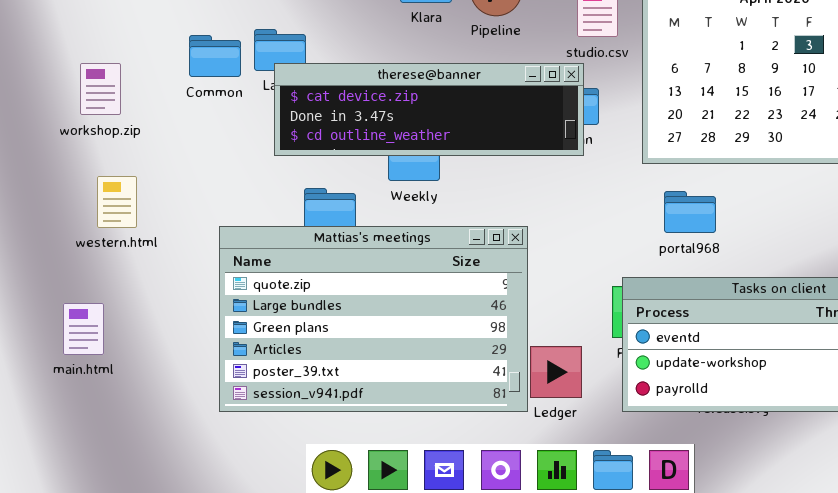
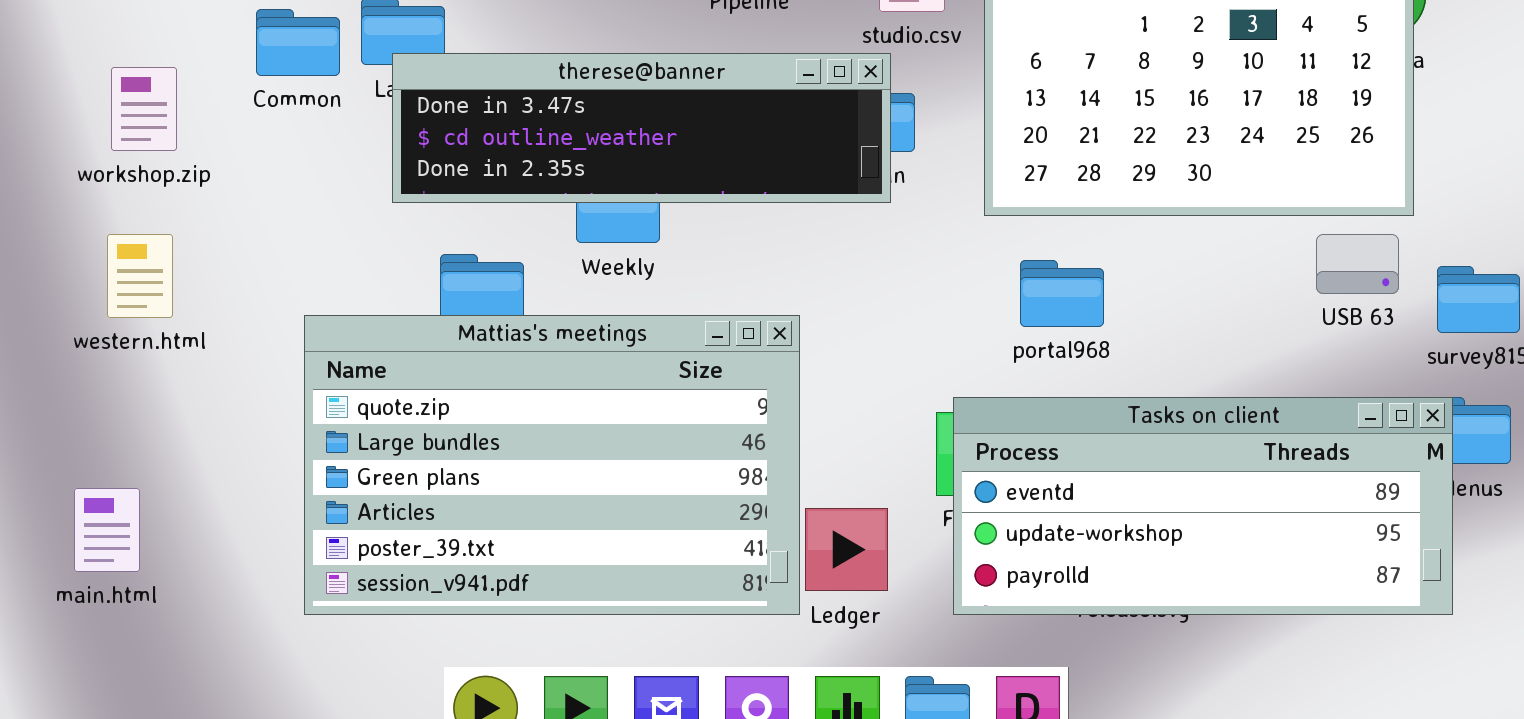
workshop.zip: [80,63,121,115] -> [111,67,177,151], moved
therese@banner: [274,63,584,156] -> [392,53,891,203], scrolled down 1 row
main.html: [63,303,104,355] -> [74,488,140,572], moved

